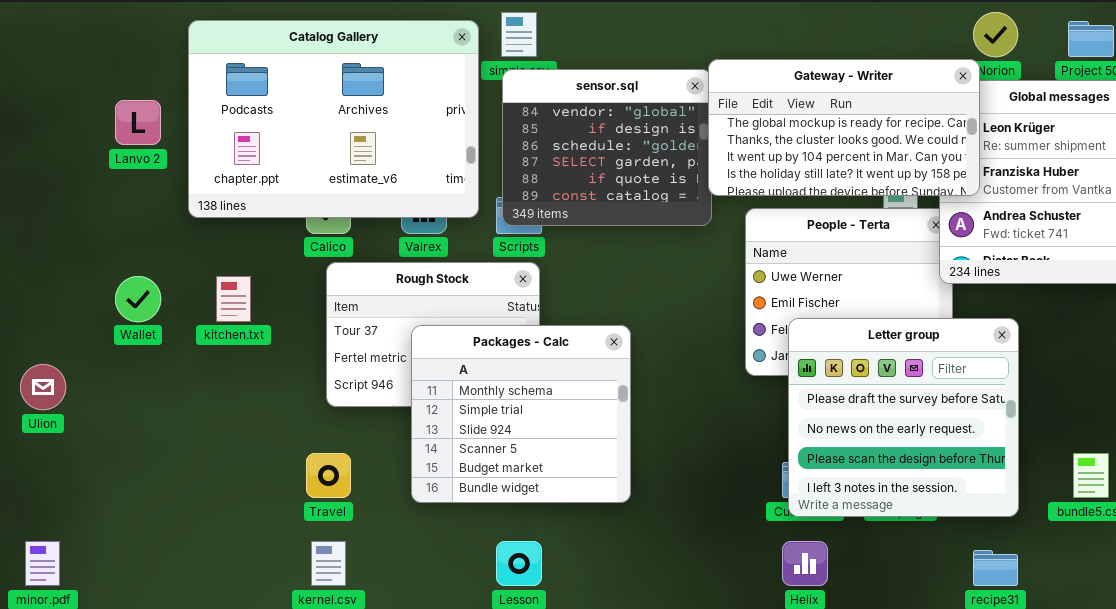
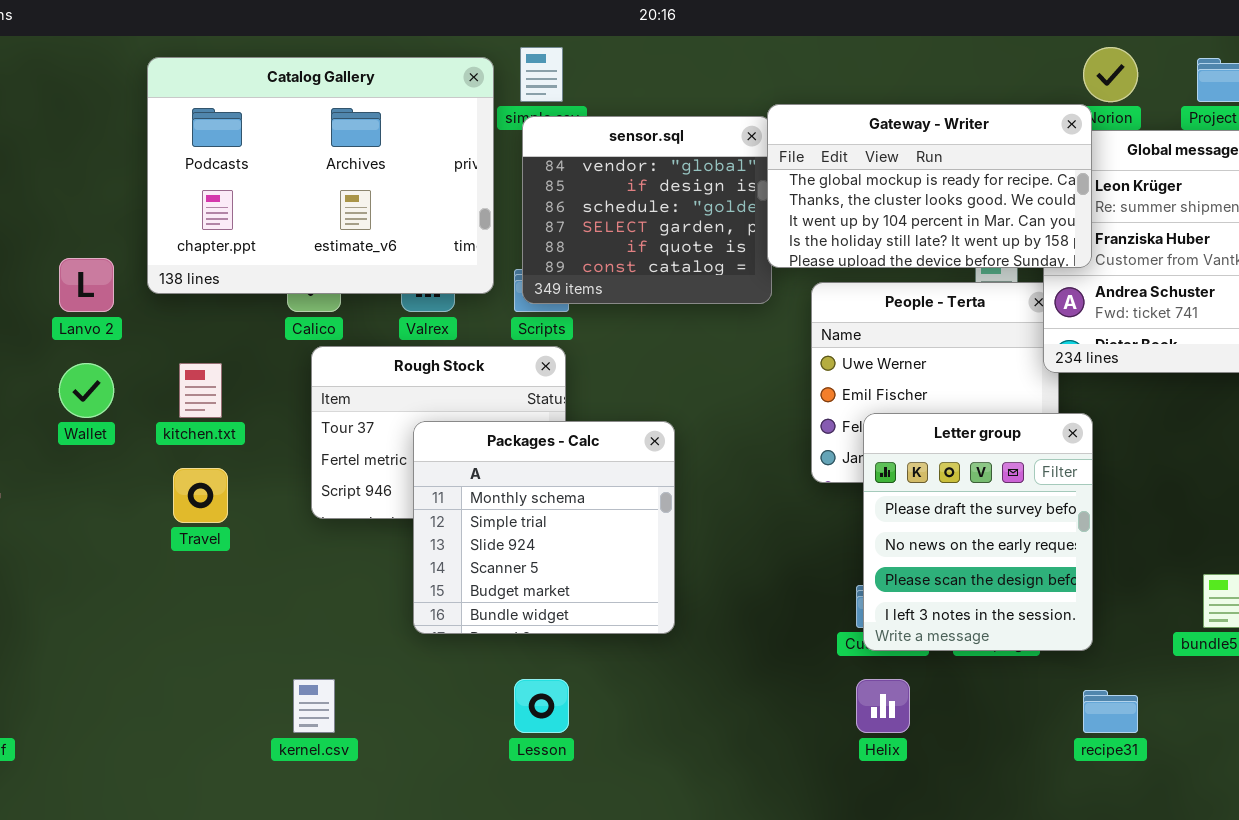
Lanvo 2: [115,100,161,145] -> [59,258,114,312], moved
Letter group: [788,318,1019,517] -> [863,413,1093,651], resized
Travel: [306,453,351,498] -> [173,468,228,523], moved

